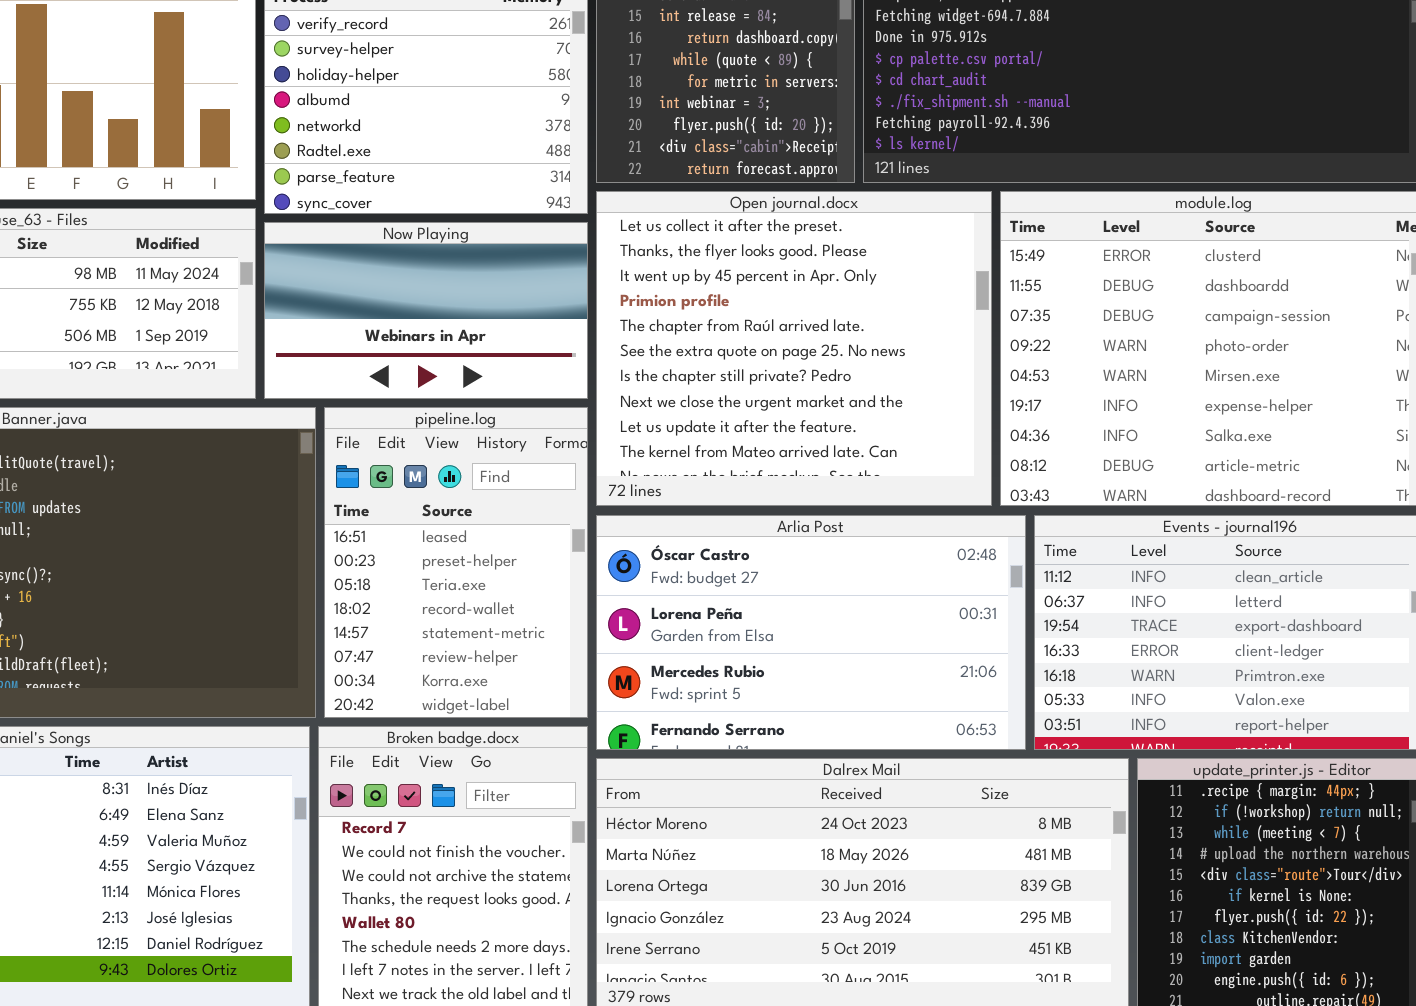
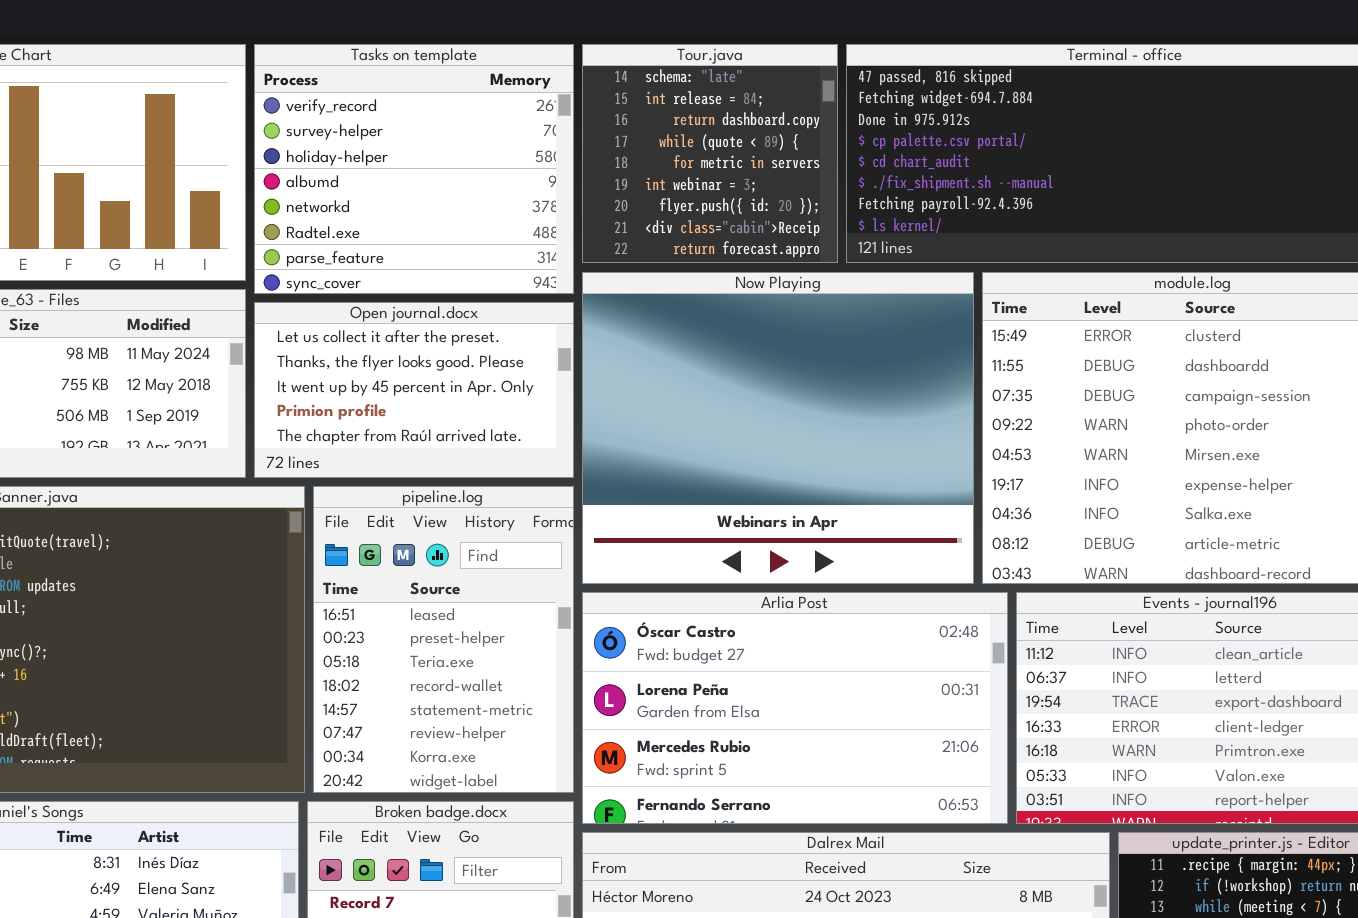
Open journal.docx: [596,191,992,506] -> [254,302,574,478], moved, resized
Now Playing: [264,222,588,399] -> [582,272,974,584], moved, resized

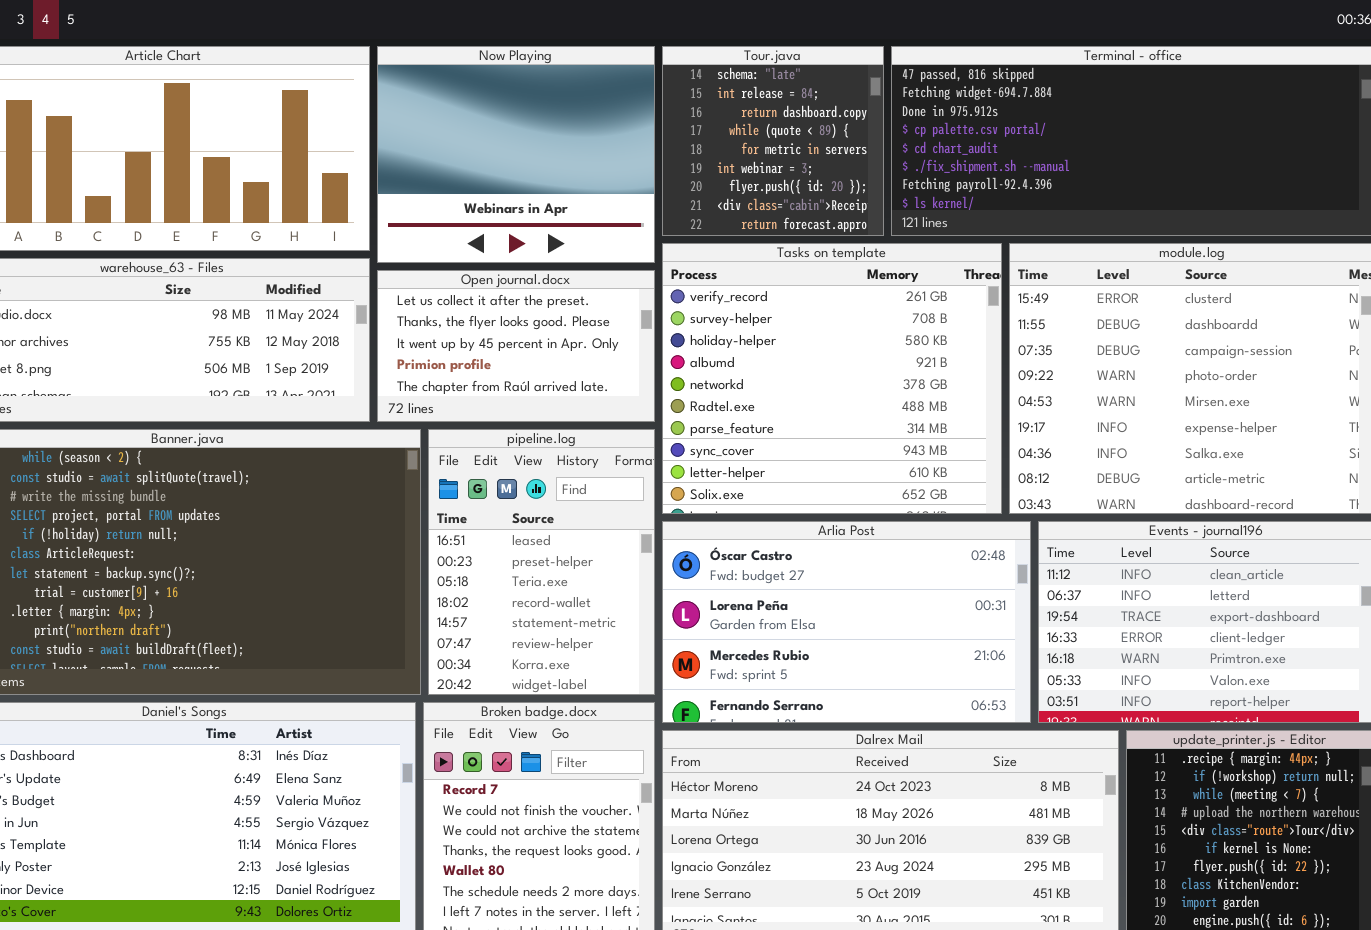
Tasks on template: [254,44,574,294] -> [662,243,1002,514], moved, resized
Now Playing: [582,272,974,584] -> [377,46,655,263], moved, resized

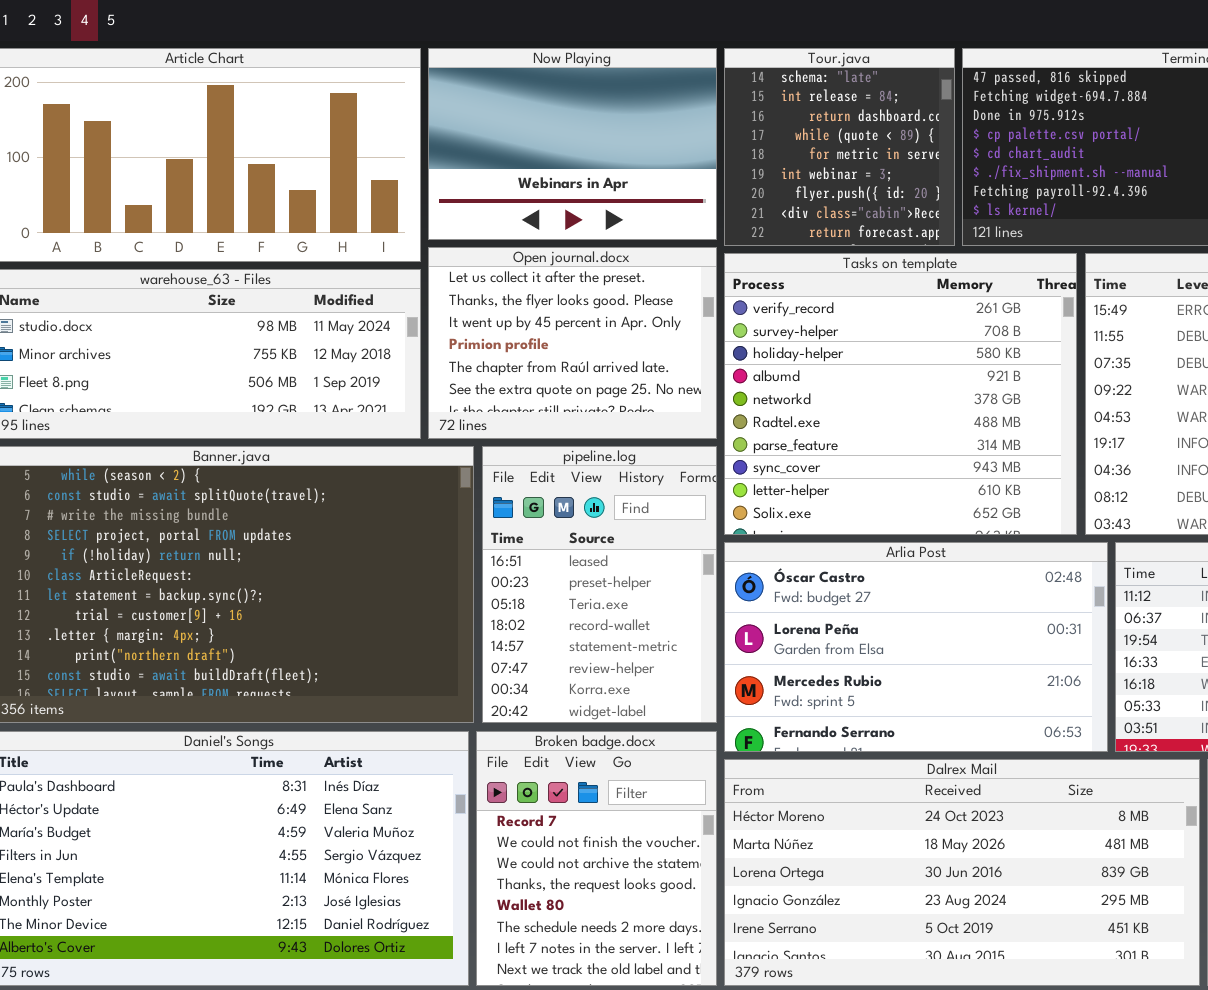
Now Playing: [377,46,655,263] -> [428,48,717,240], resized
Open journal.docx: [377,270,655,422] -> [428,247,717,439], resized

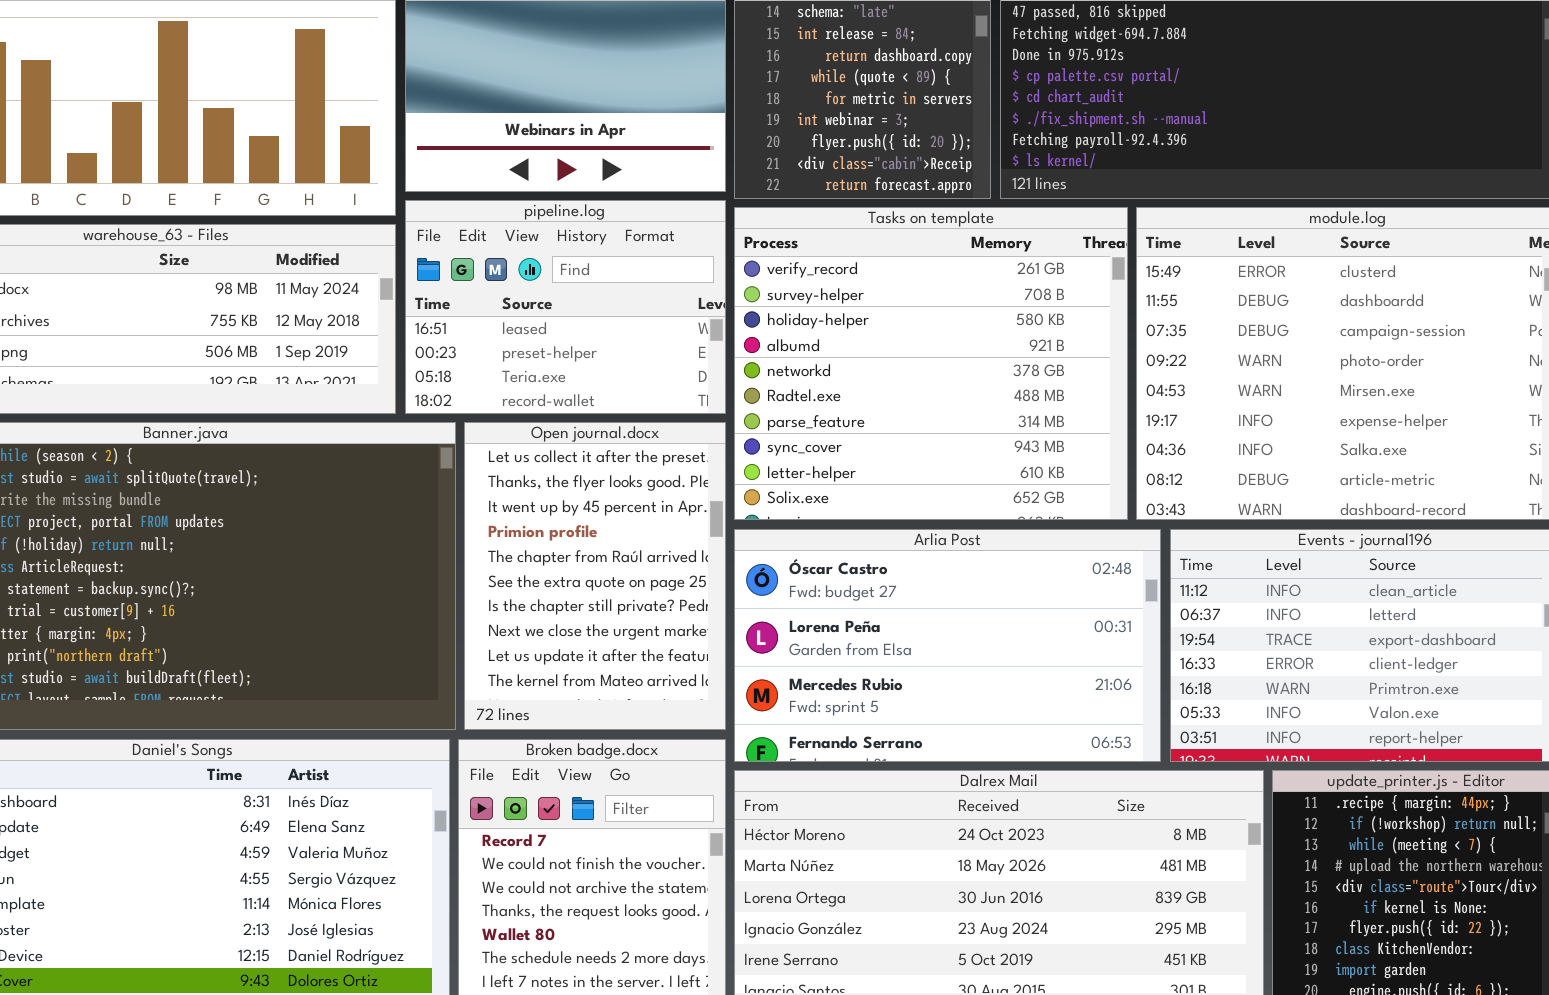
Open journal.docx: [428,247,717,439] -> [464,422,726,730], moved, resized
pipeline.log: [482,446,717,723] -> [405,200,726,414], moved, resized

